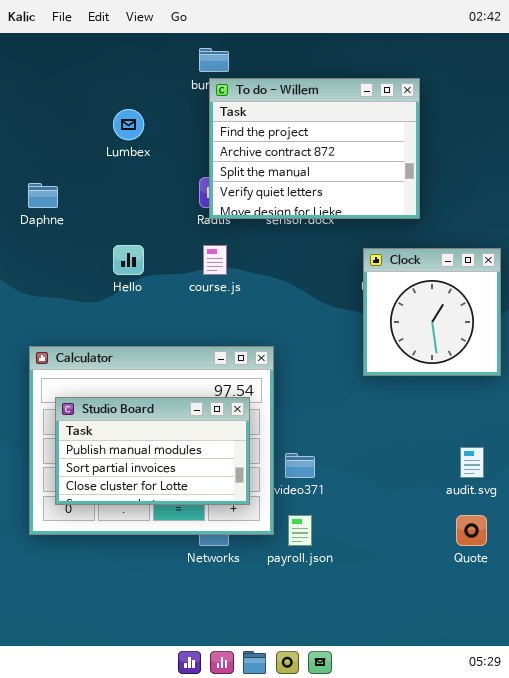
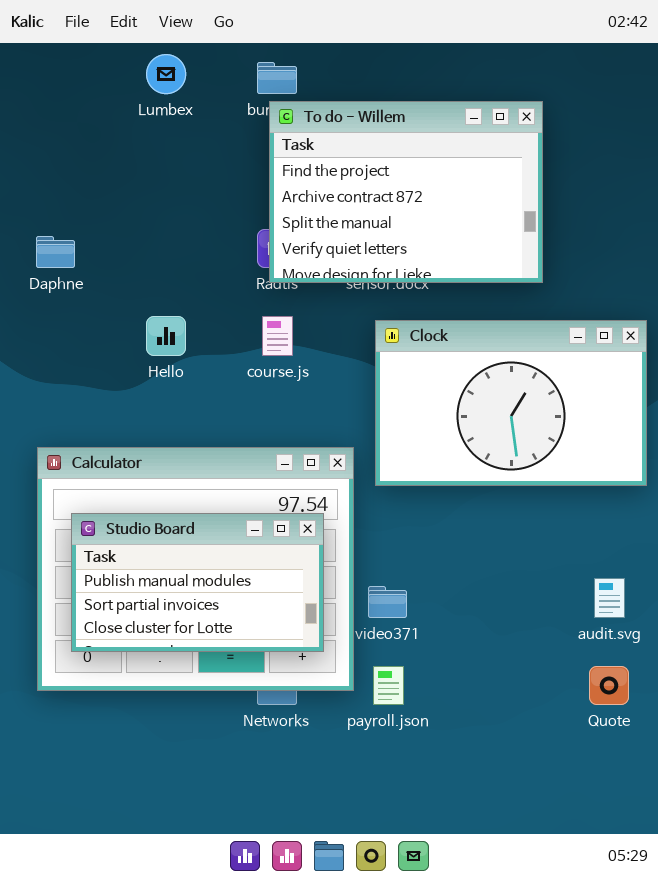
Lumbex: [113,109,144,140] -> [146,54,186,94], moved
Clock: [363,248,501,376] -> [375,320,647,486], resized

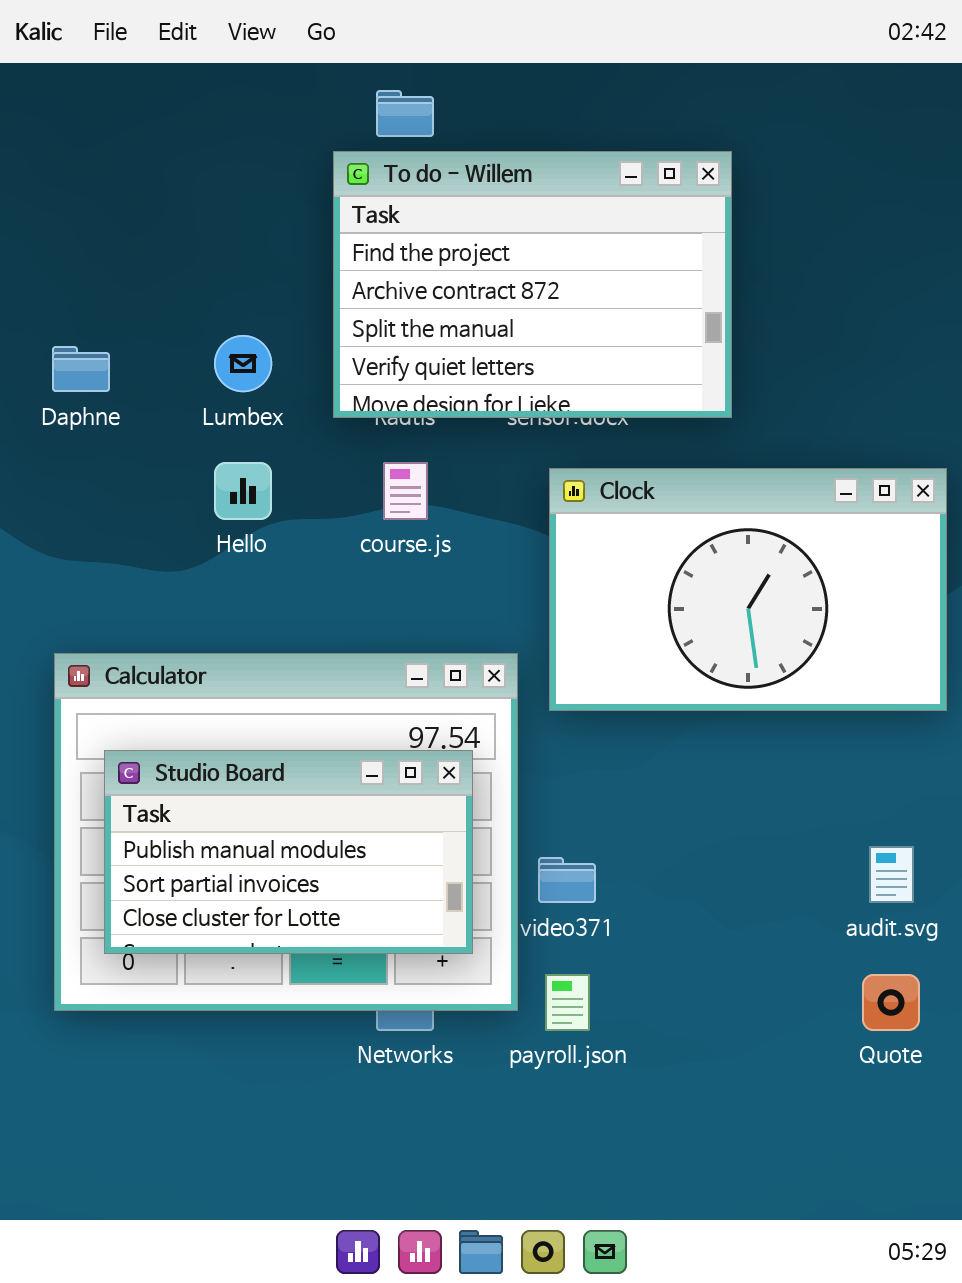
Lumbex: [146,54,186,94] -> [214,335,272,392], moved
To do - Willem: [269,101,543,283] -> [333,151,732,418], moved

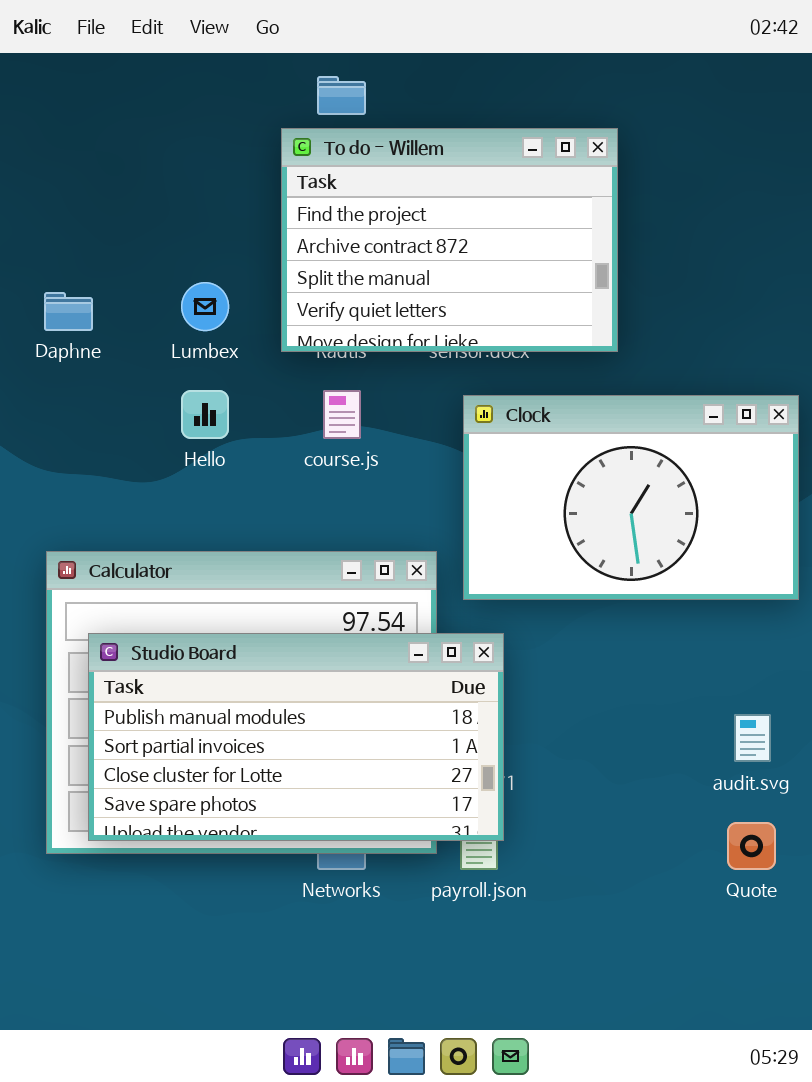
Studio Board: [104,750,473,954] -> [88,633,504,841], resized

